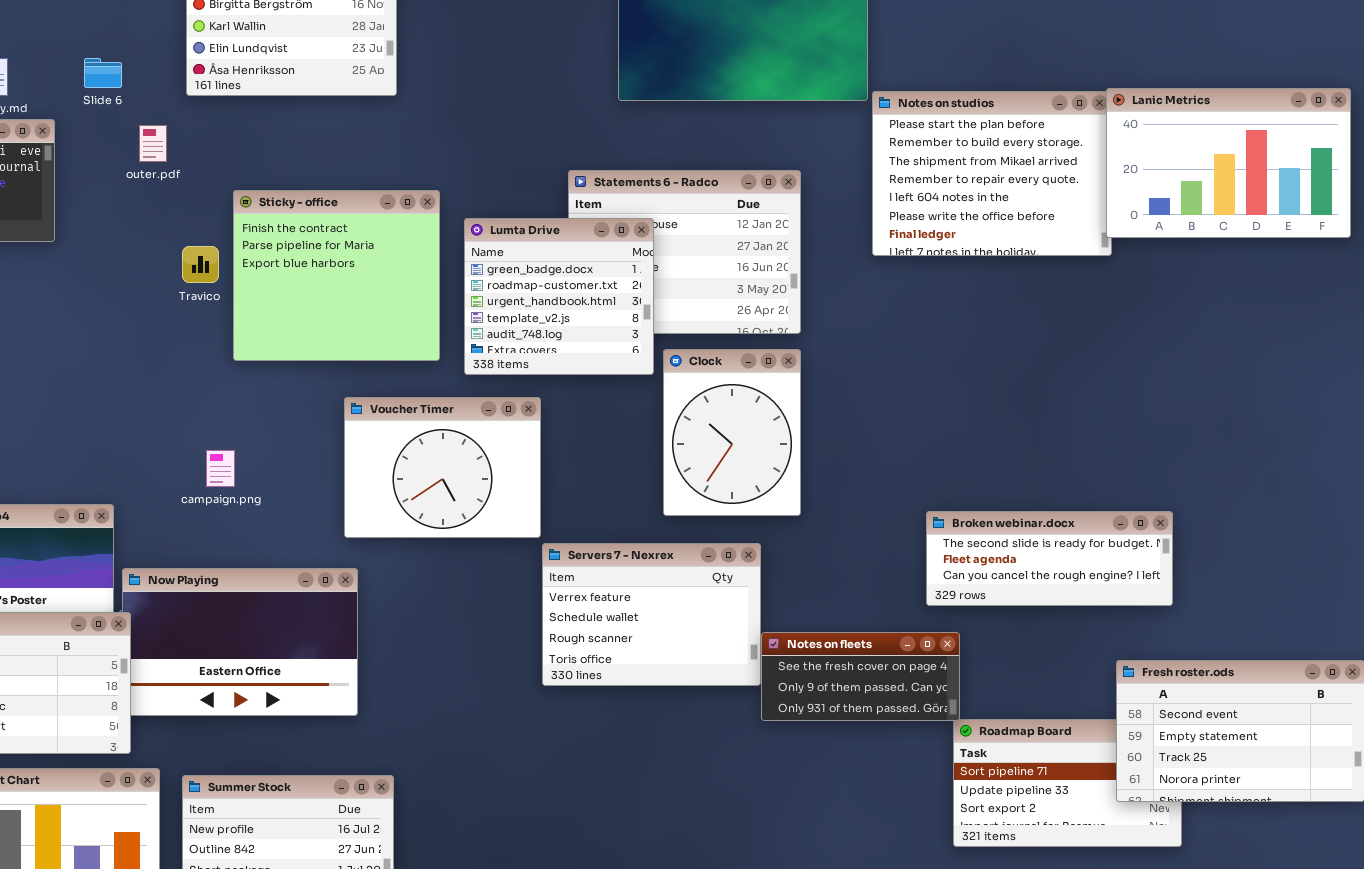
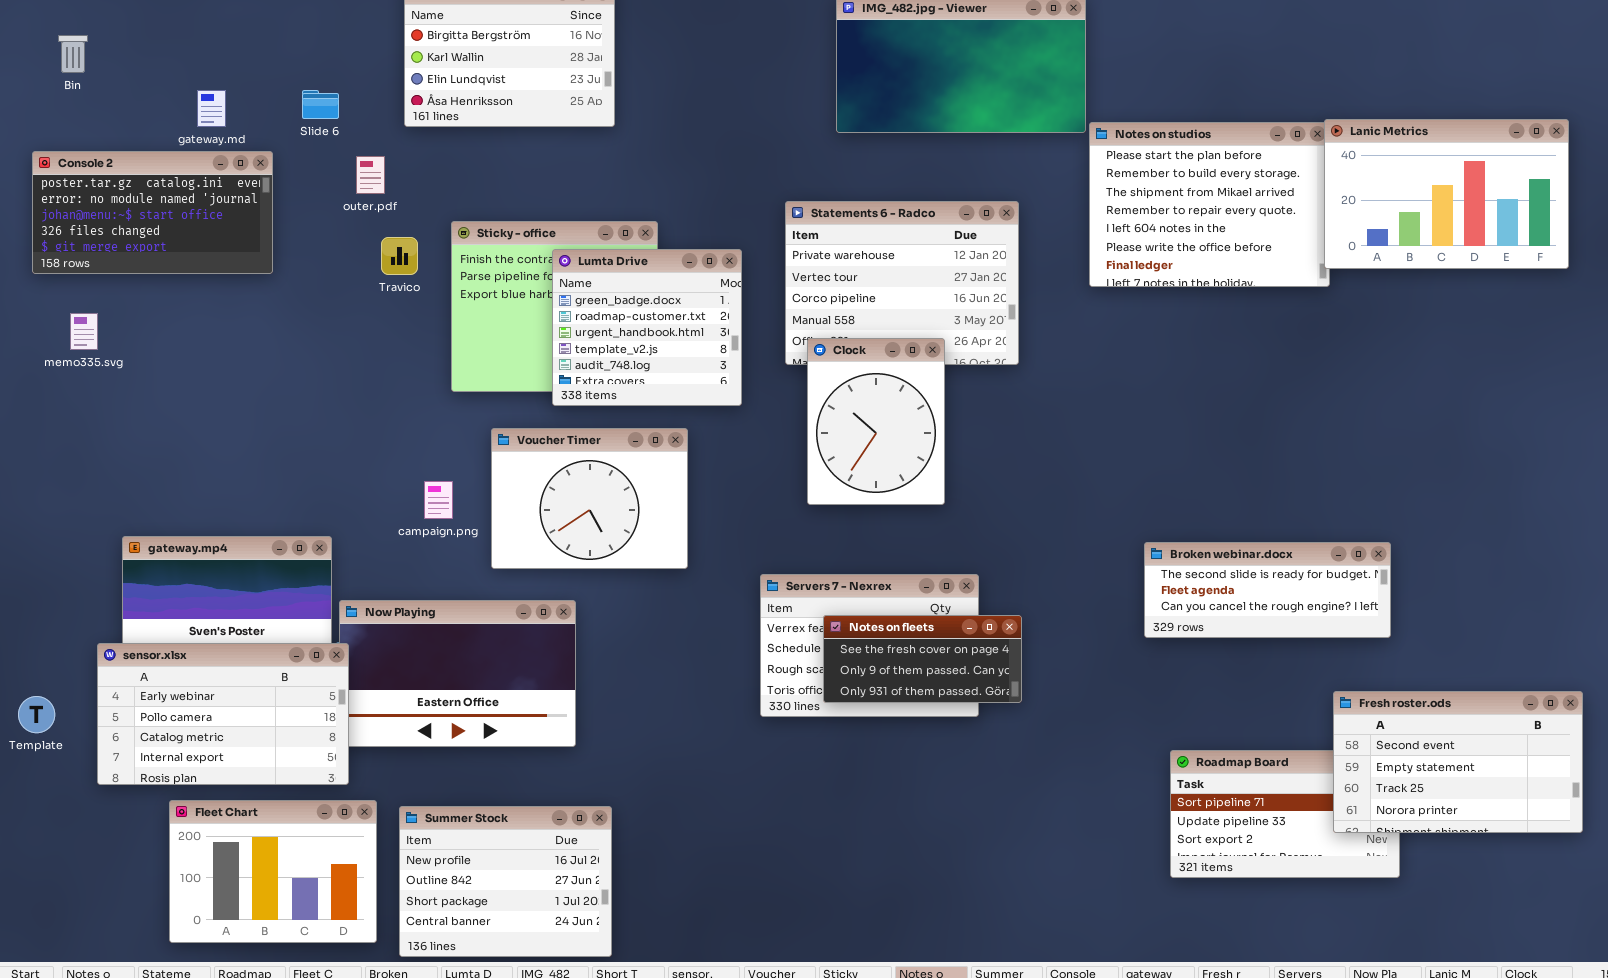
Lumta Drive: [464,218,654,375] -> [552,249,742,406], moved
Travico: [182,246,219,283] -> [381,237,418,275], moved
Clock: [663,349,801,516] -> [807,338,945,505], moved
Voucher Timer: [344,397,541,538] -> [491,428,688,569], moved
Notes on fleets: [761,632,960,721] -> [823,615,1022,703], moved

